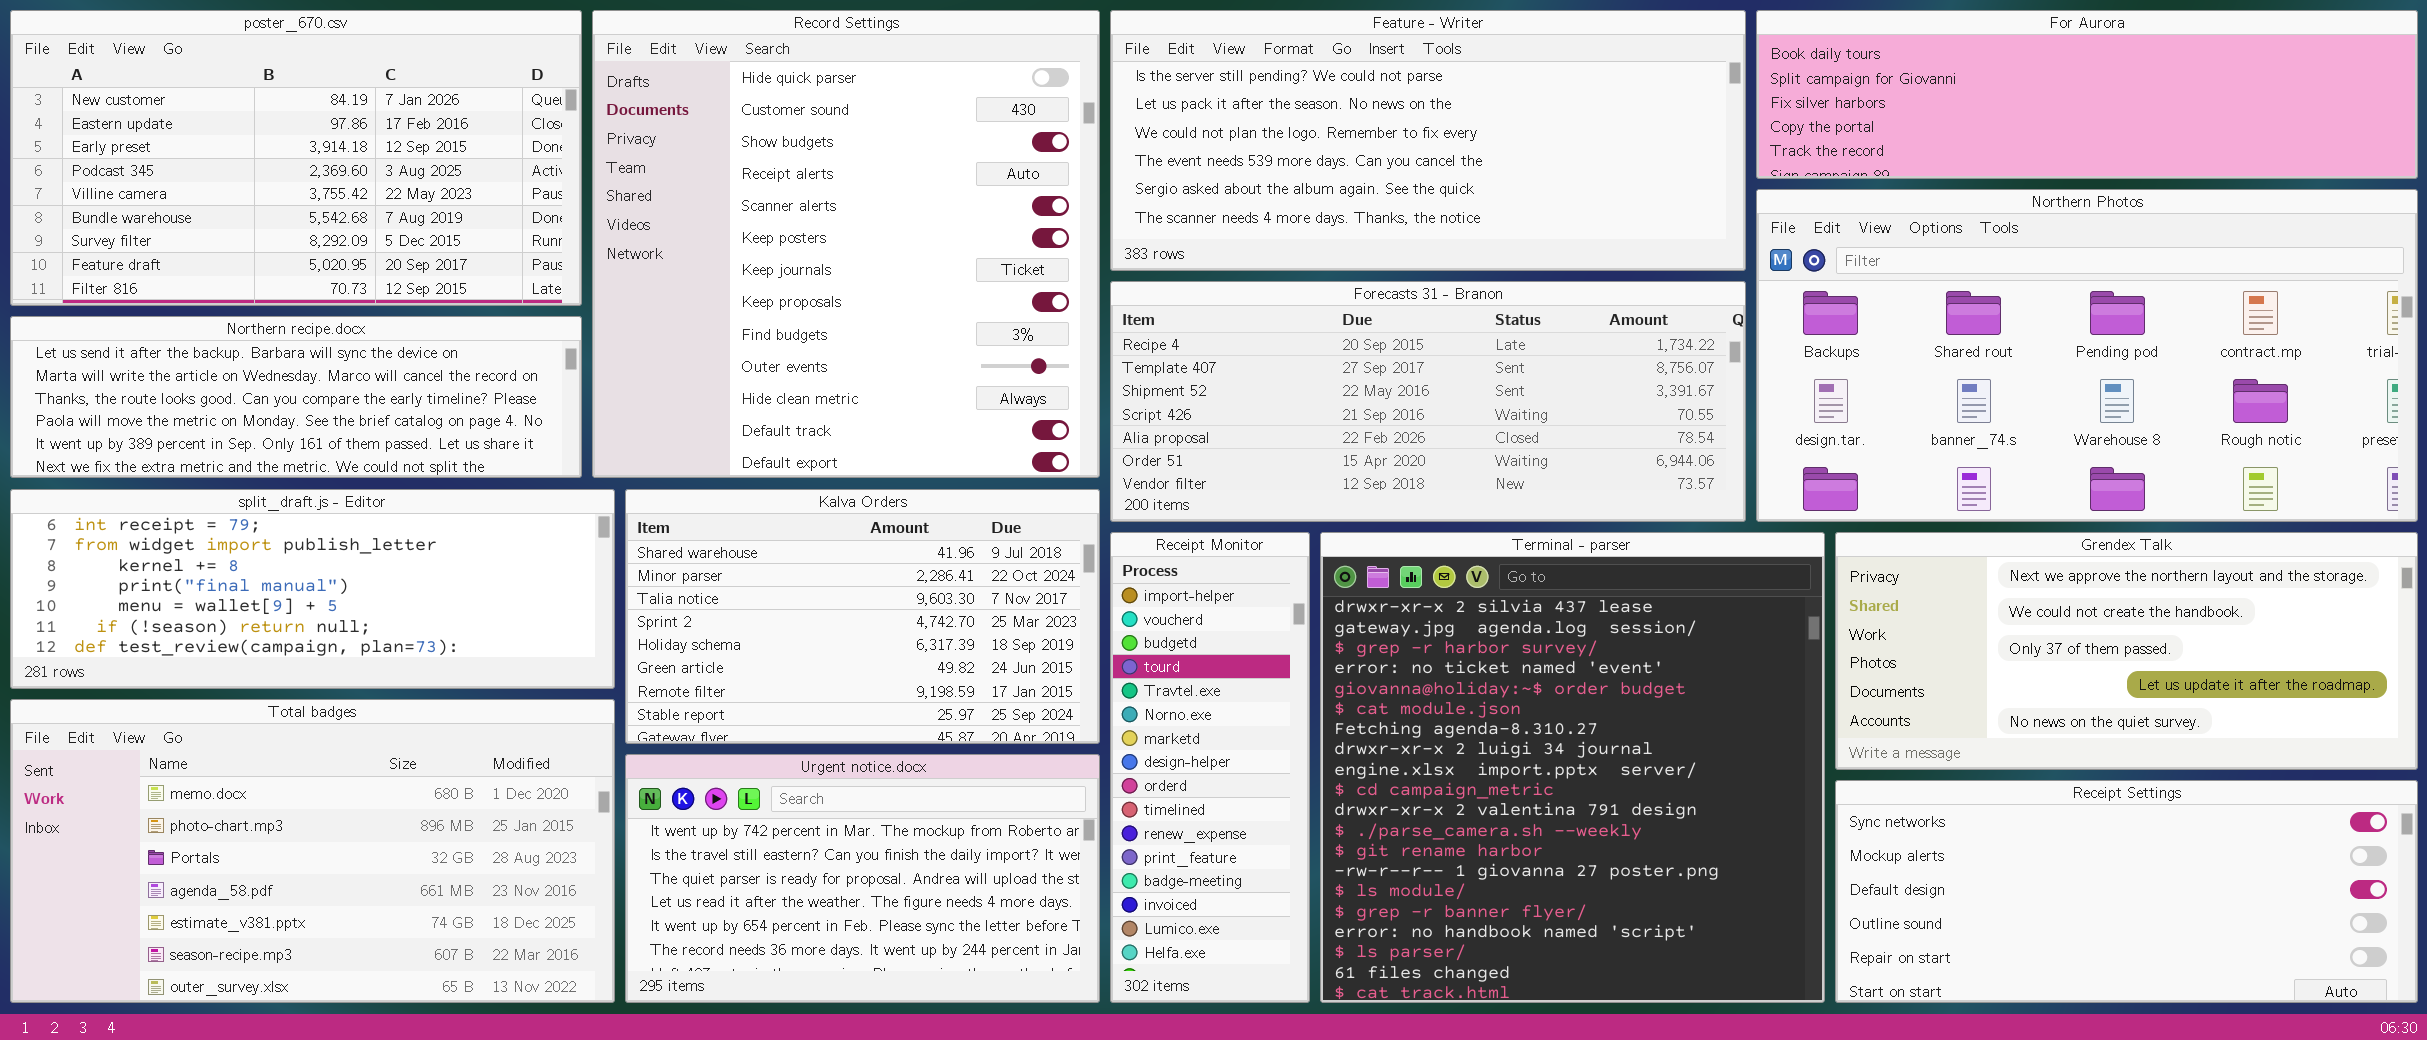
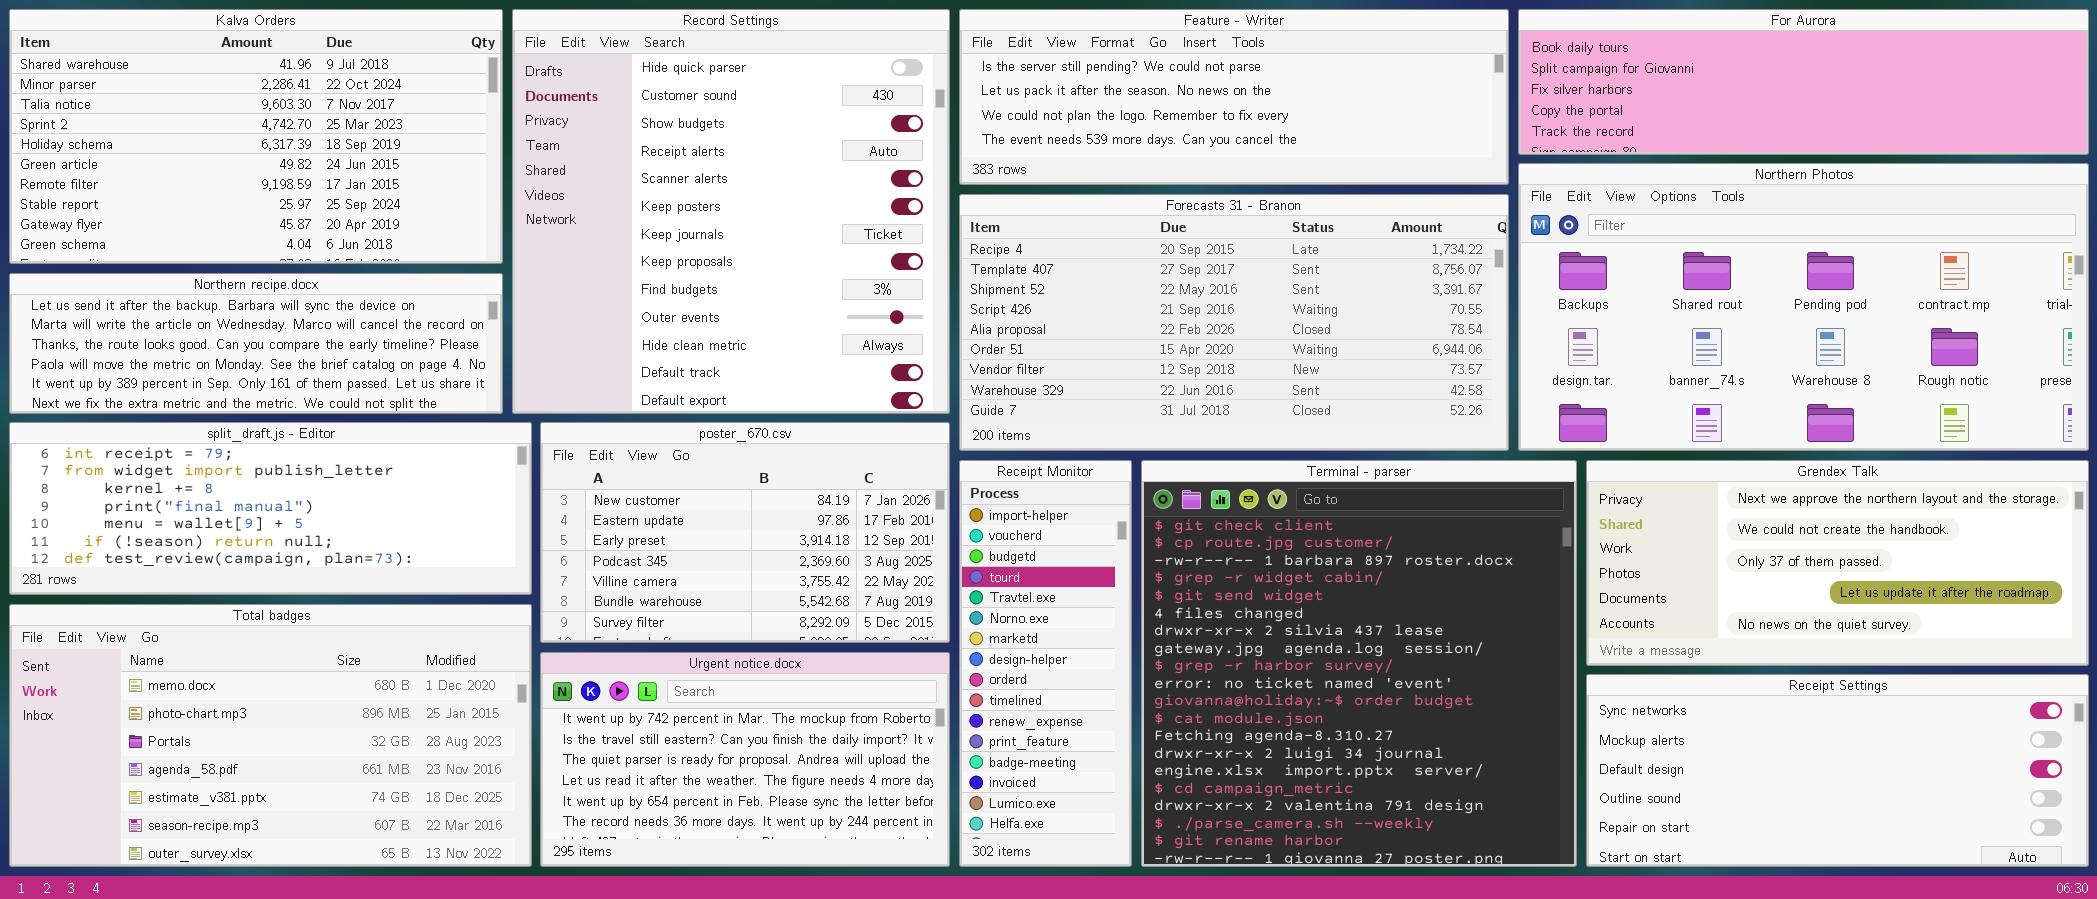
poster_670.csv: [10,10,582,306] -> [540,422,950,643], moved, resized
Feature - Writer: [1110,10,1746,271] -> [959,9,1509,185], resized
Forecasts 31 - Branon: [1110,281,1746,522] -> [959,194,1509,451], resized
Kalva Orders: [625,489,1100,744] -> [9,9,503,264], moved, resized
Terminal - parser: [1320,532,1825,1003] -> [1141,460,1577,867], scrolled up 6 rows

